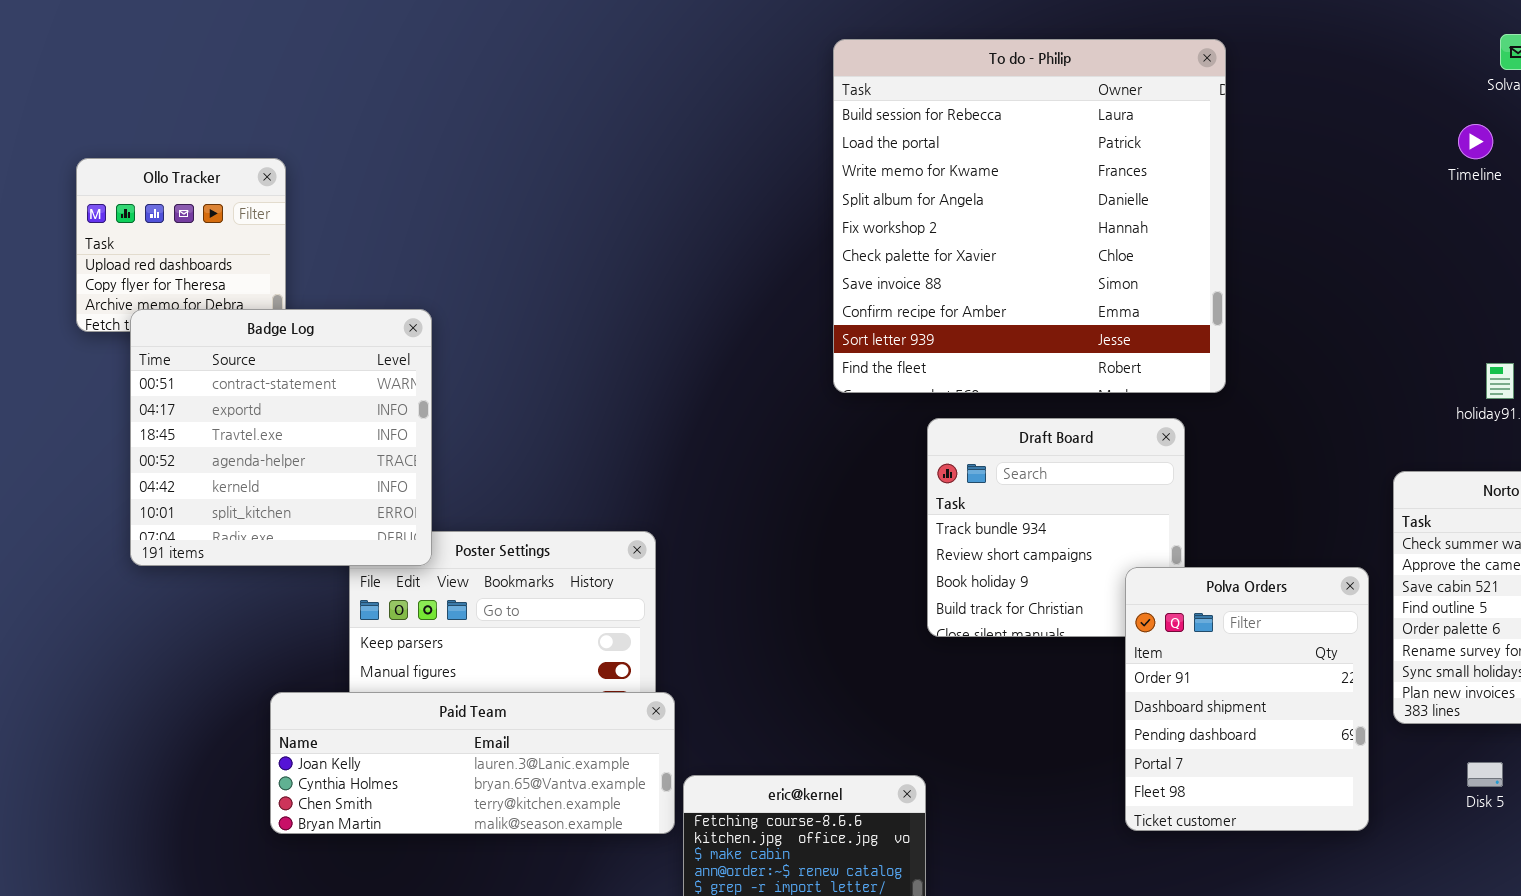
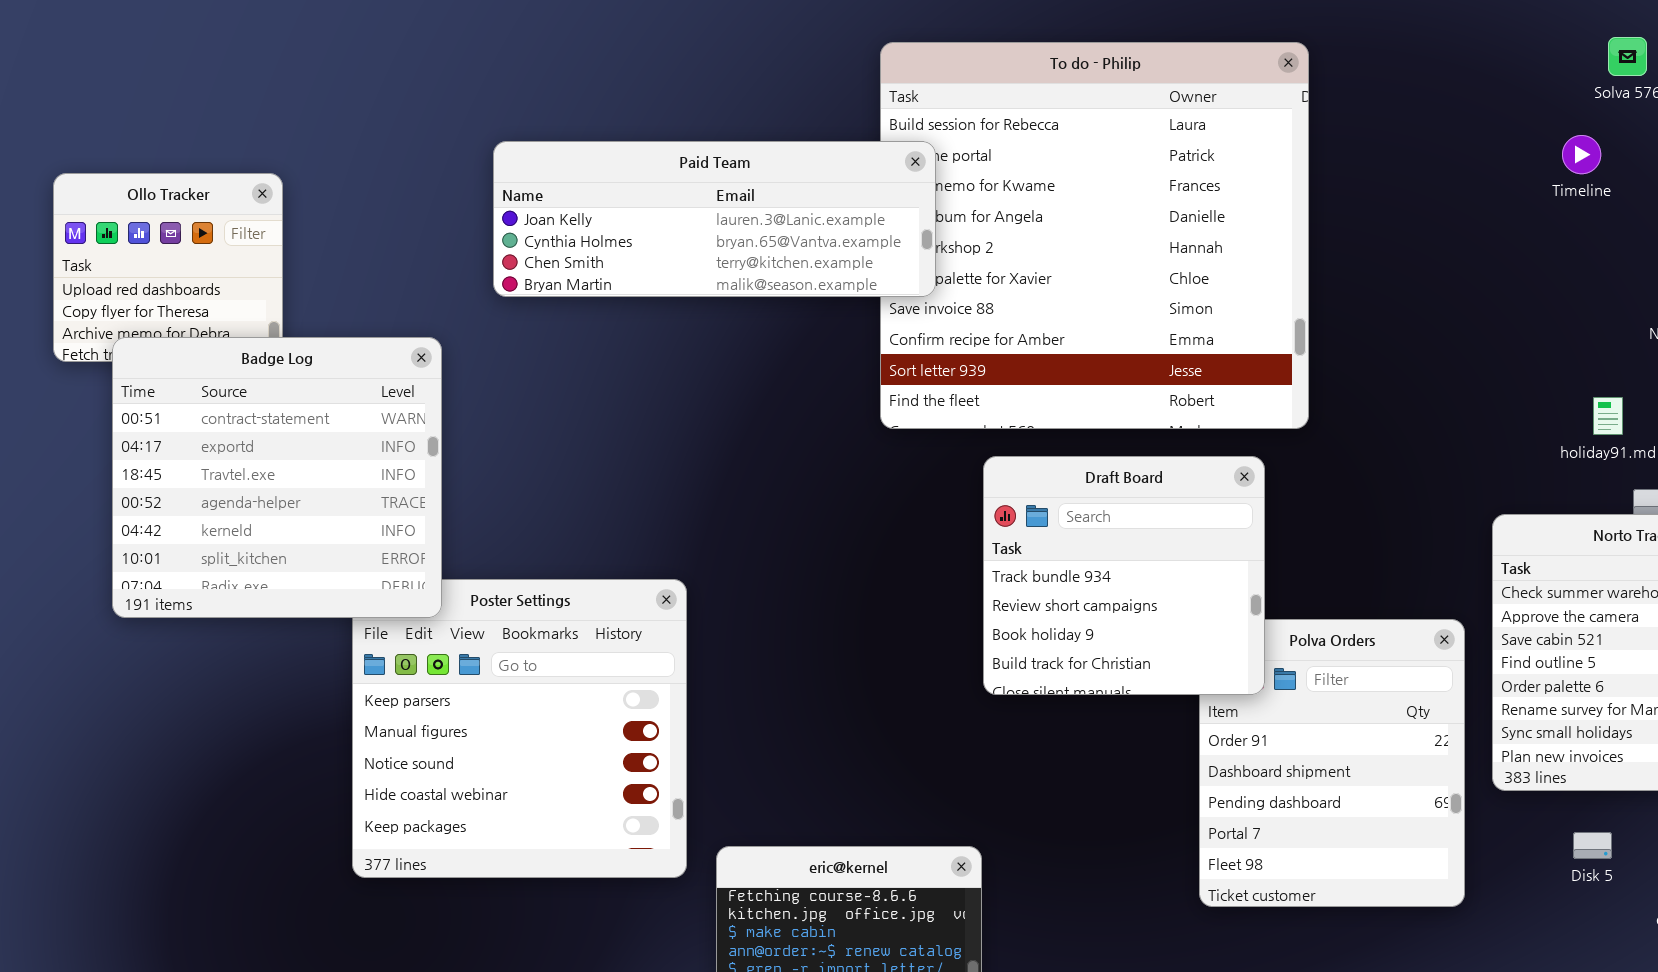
Draft Board: [927,418,1185,637] -> [983,456,1265,695], raised
Paid Team: [270,692,675,834] -> [493,141,936,297], moved

